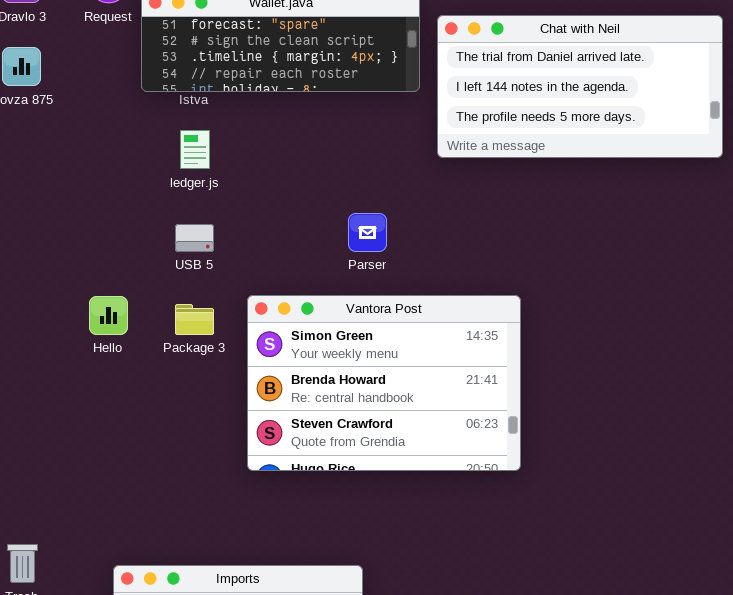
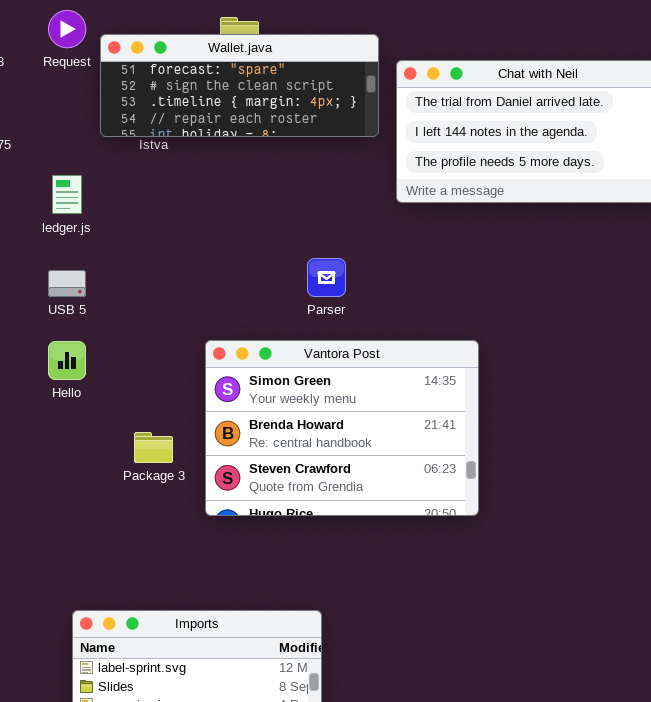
ledger.js: [180,130,210,169] -> [52,175,82,214], moved
USB 5: [175,224,214,252] -> [48,270,86,297], moved
Package 3: [175,304,214,335] -> [134,432,173,463], moved

